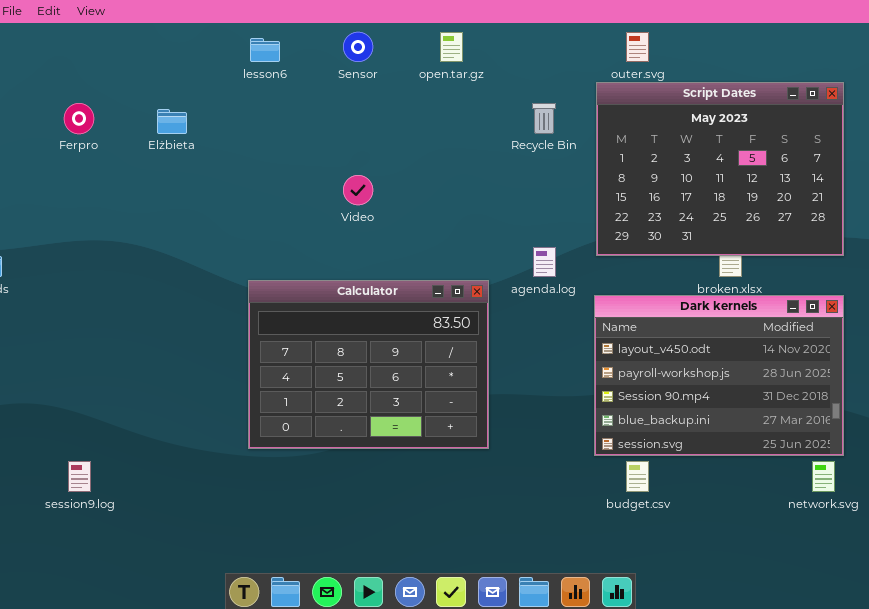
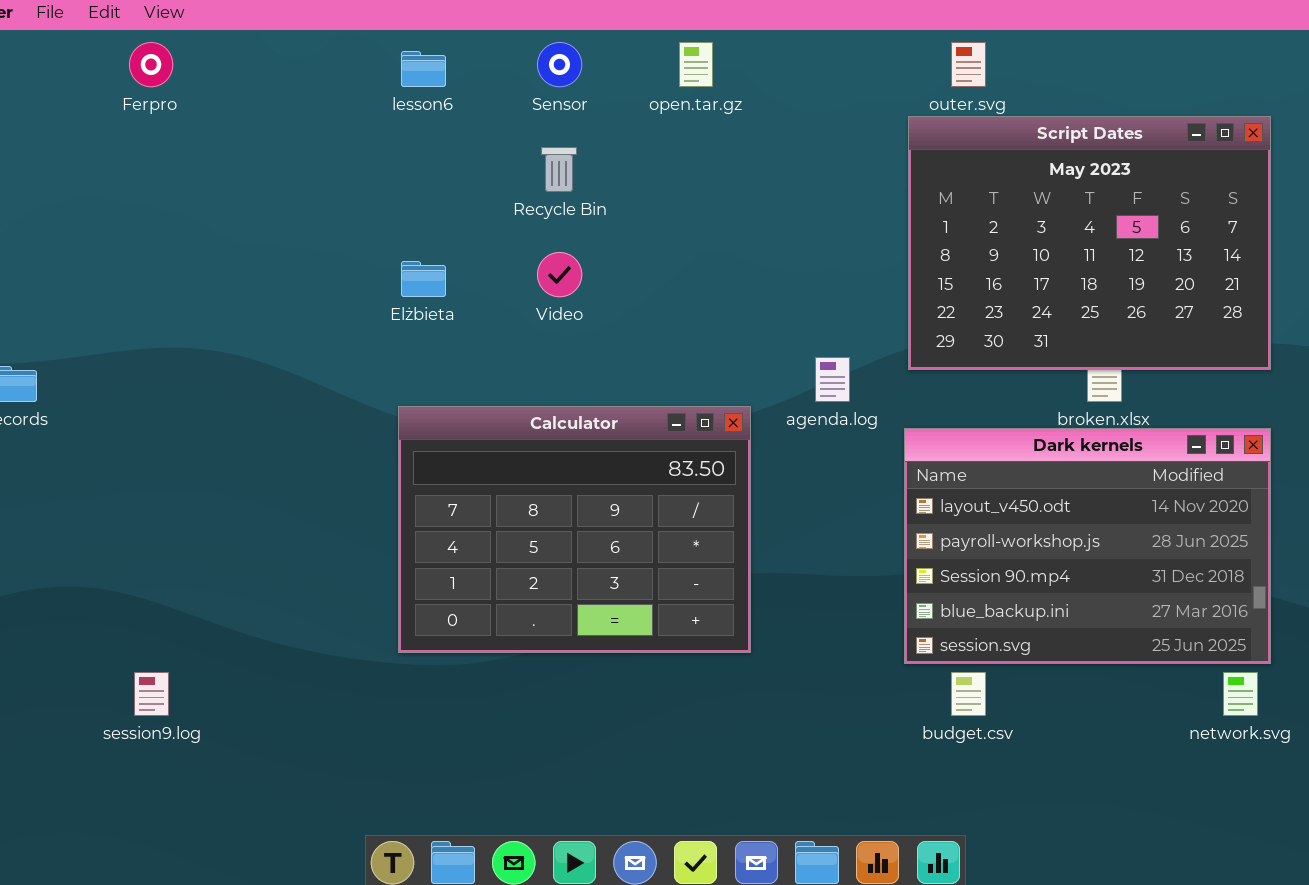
Ferpro: [64,103,94,134] -> [129,42,173,87], moved
Recycle Bin: [532,103,556,134] -> [541,147,577,192], moved
Elżbieta: [157,109,187,134] -> [401,261,446,297], moved

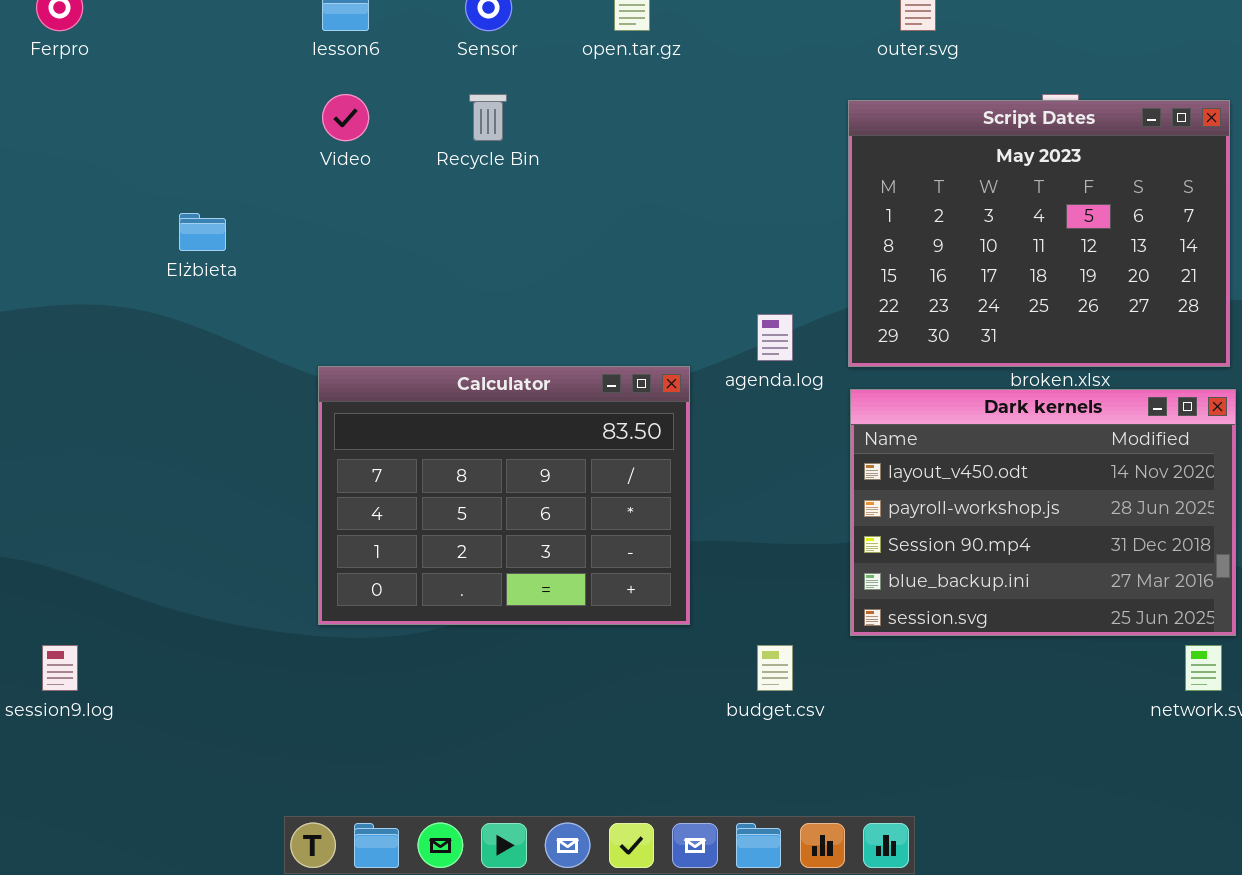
Script Dates: [908,116,1271,370] -> [848,100,1230,367], moved
Video: [537,252,582,297] -> [322,94,369,141], moved
Elżbieta: [401,261,446,297] -> [179,213,226,251], moved
budget.csv: [951,672,986,716] -> [757,645,793,691], moved

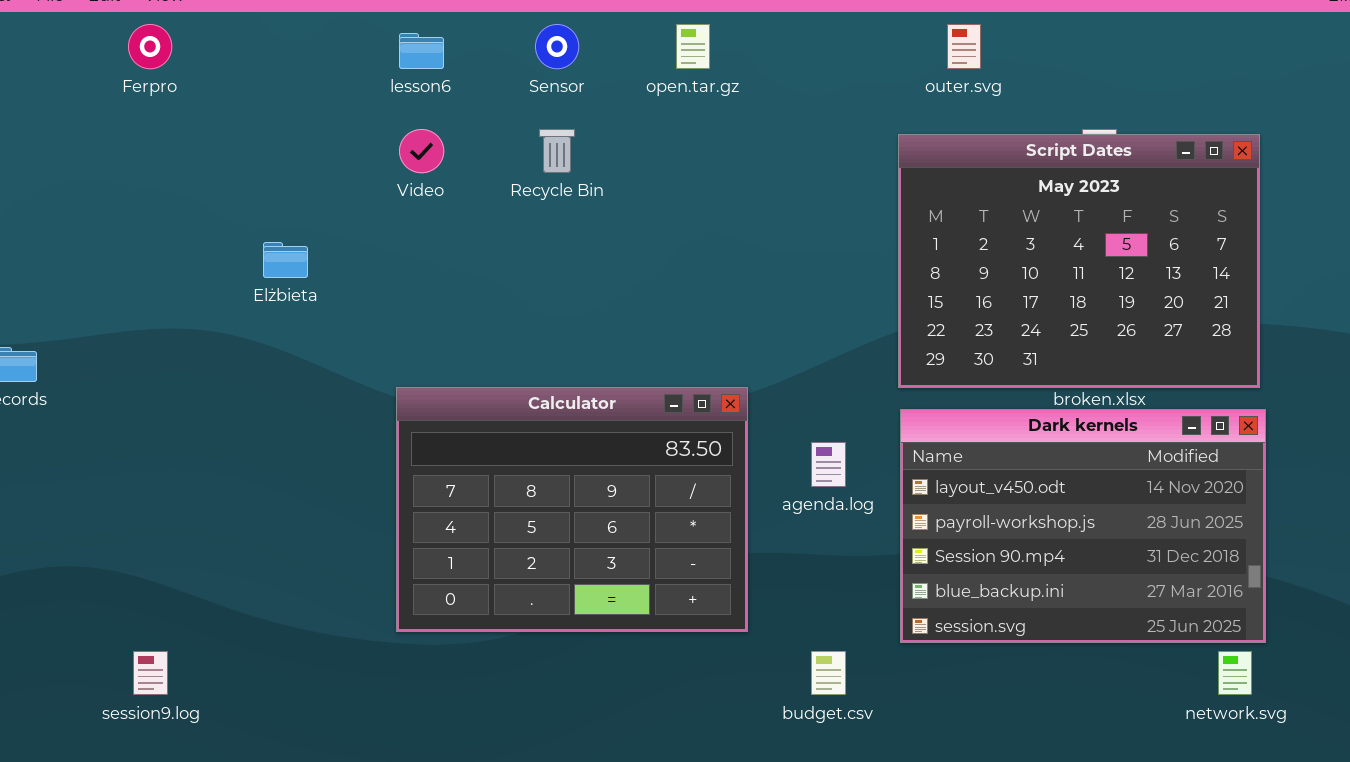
agenda.log: [757,314,793,361] -> [811,442,846,487], moved

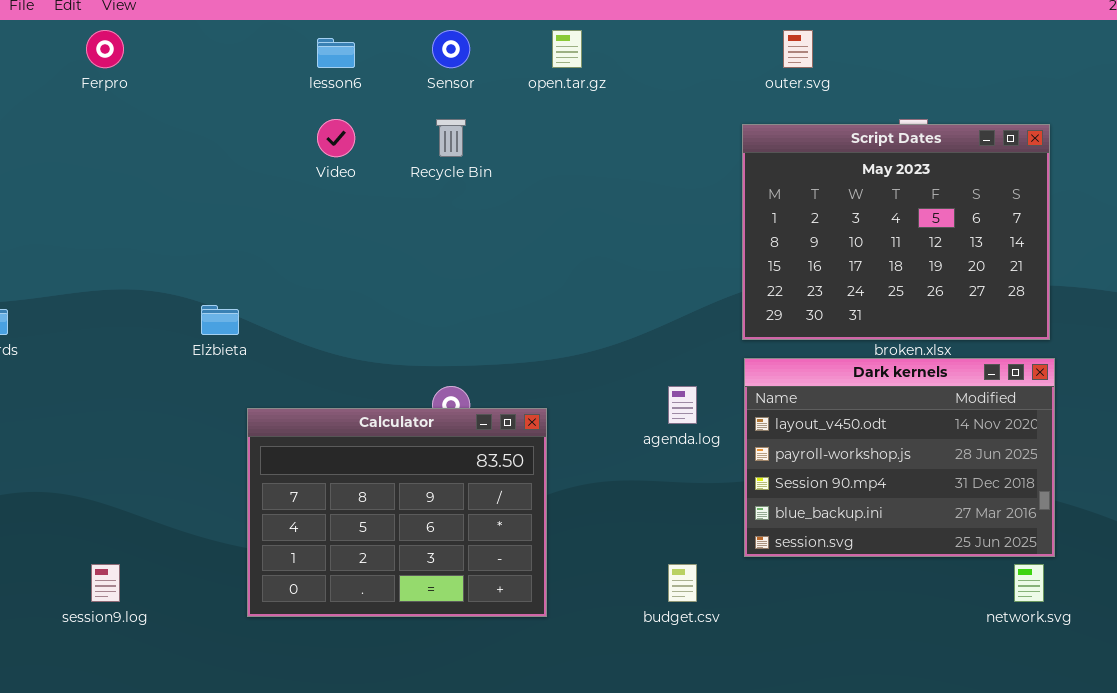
Elżbieta: [263,242,308,278] -> [201,305,239,335], moved
Calculator: [396,387,748,632] -> [247,408,547,617], moved

